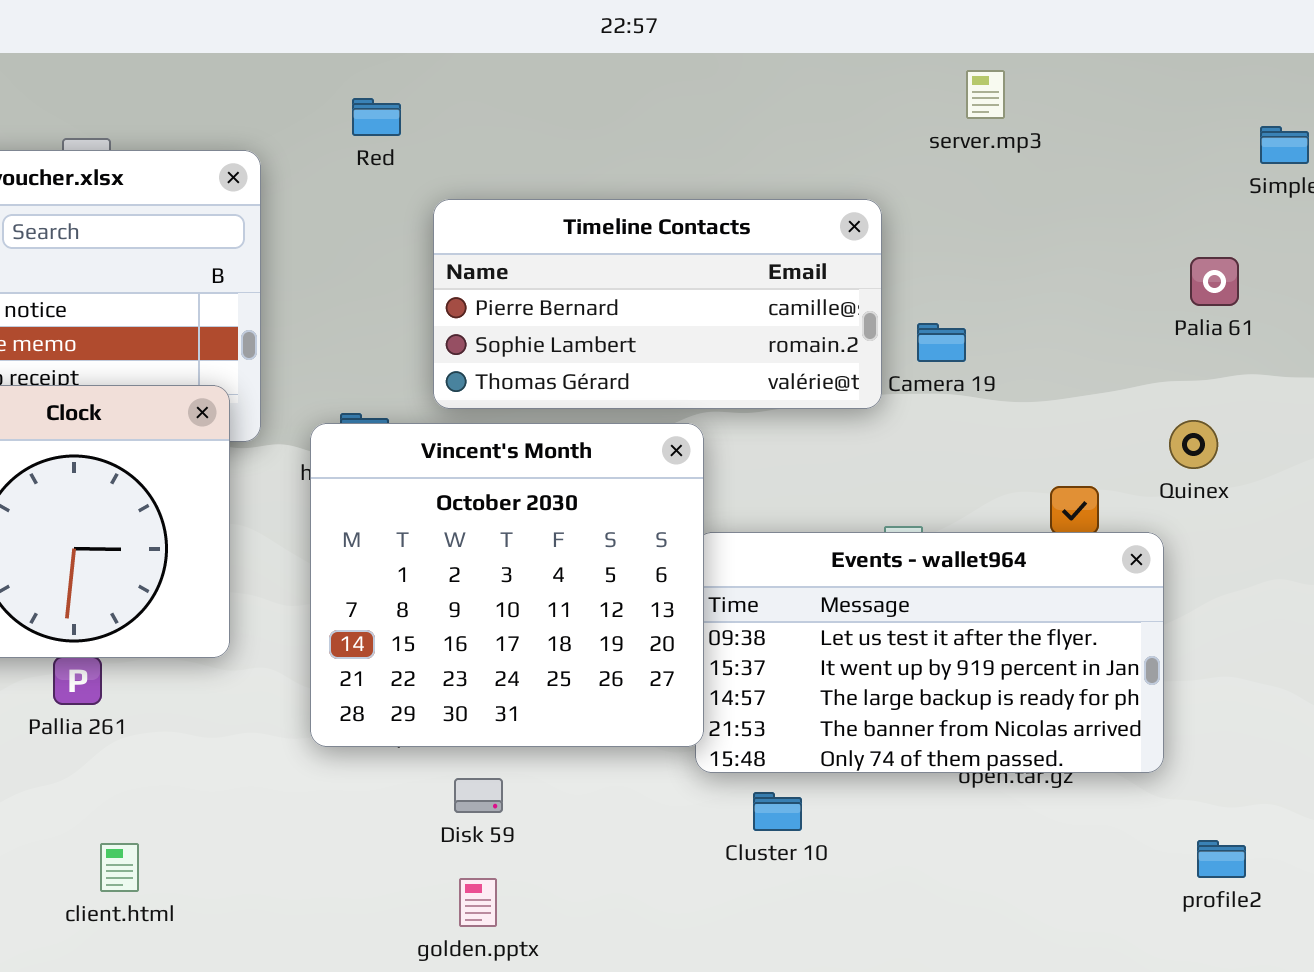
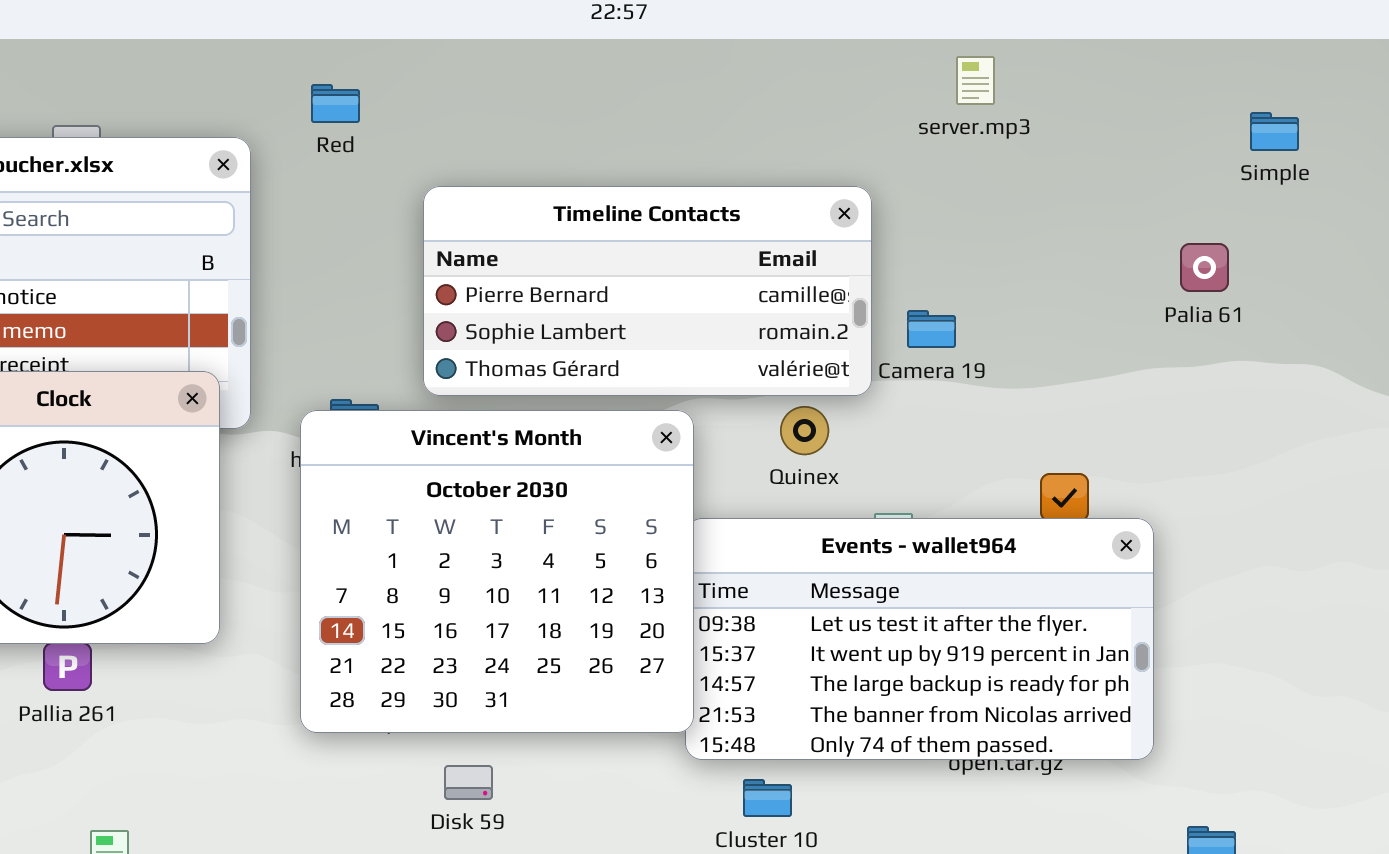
Red: [352,98,401,136] -> [311,84,360,123], moved
Quinex: [1169,420,1218,469] -> [780,406,829,455], moved

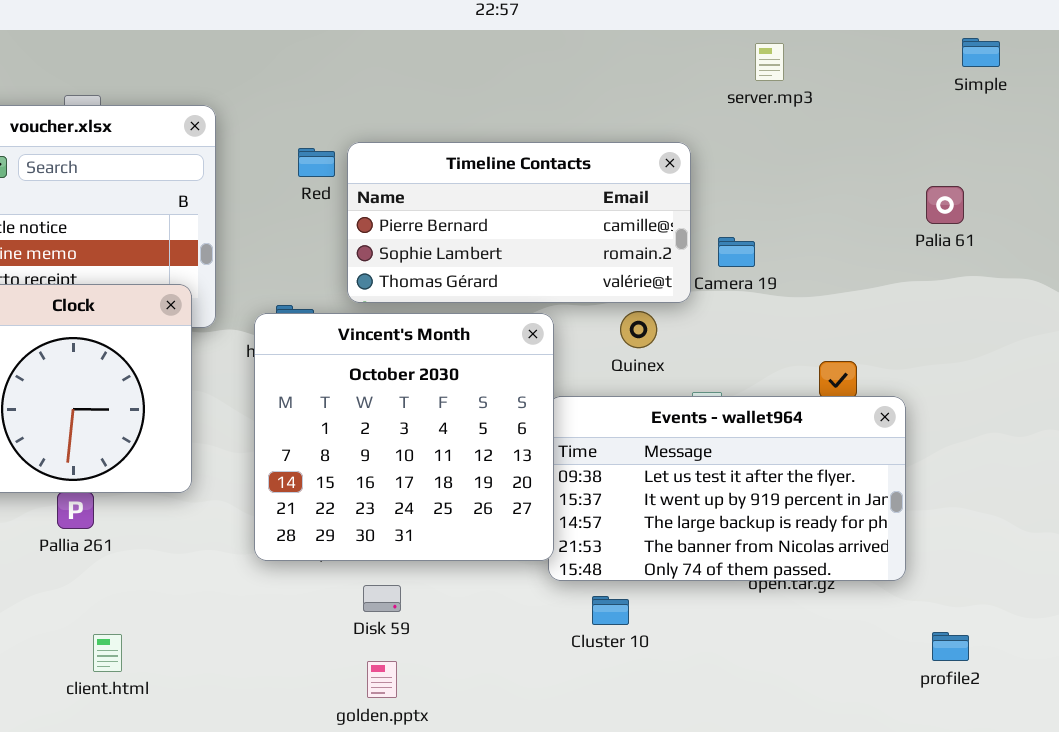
Red: [311,84,360,123] -> [298,148,335,177], moved
Simple: [1250,112,1299,151] -> [962,38,1000,67], moved

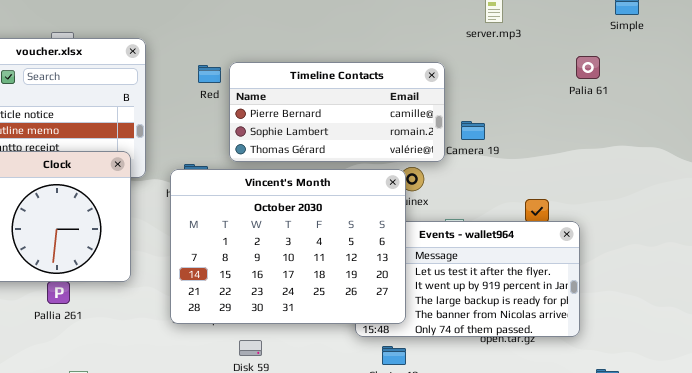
Palia 61: [926,186,964,224] -> [576,56,600,79], moved
Vincent's Month: [254,313,554,561] -> [170,169,406,324], resized

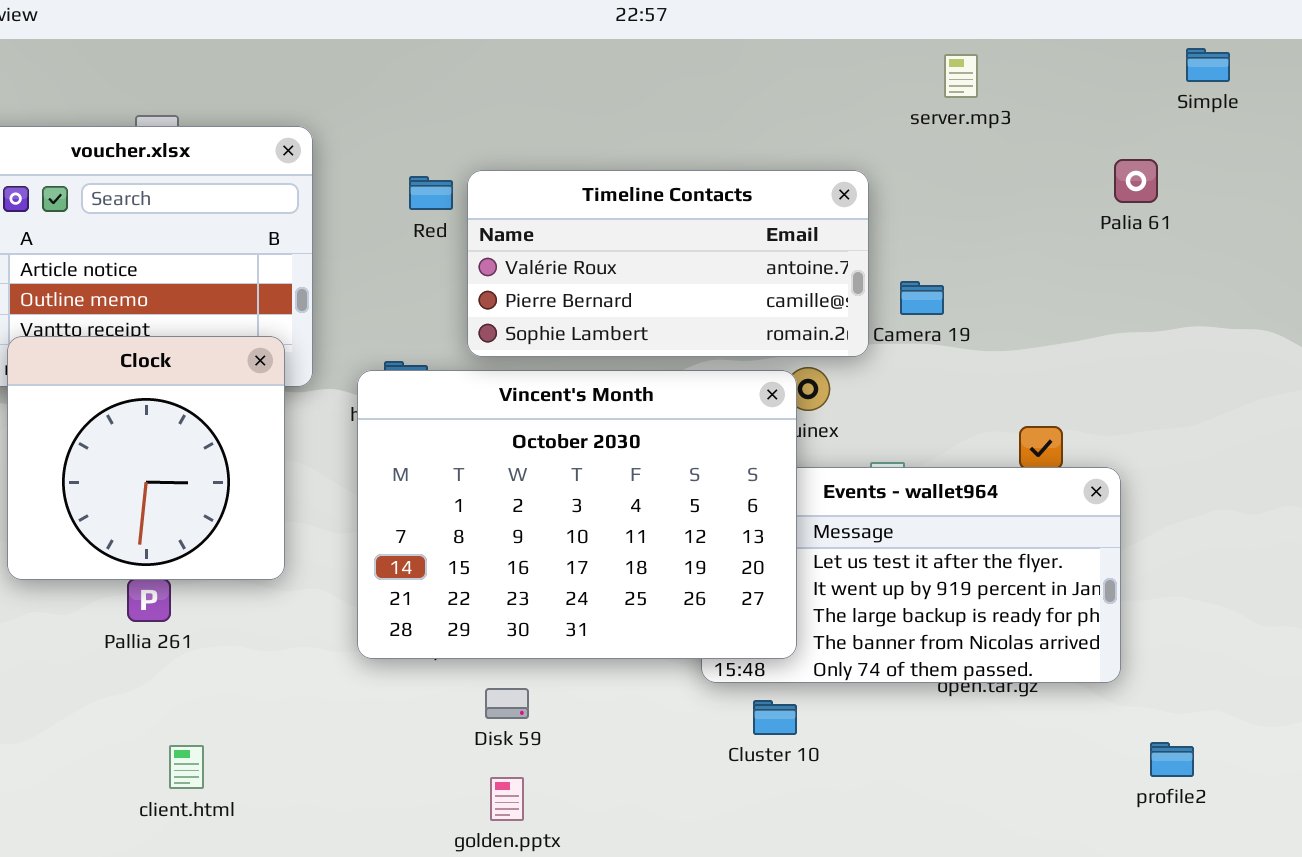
Timeline Contacts: [229,62,445,162] -> [467,170,869,357], scrolled up 1 row

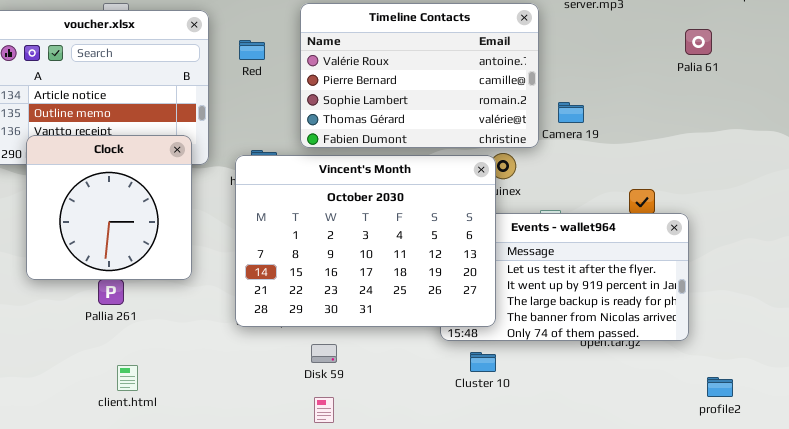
Timeline Contacts: [467,170,869,357] -> [300,3,539,148], resized
Red: [409,176,453,210] -> [239,40,265,60], moved
client.html: [169,745,204,789] -> [117,365,138,391], moved

